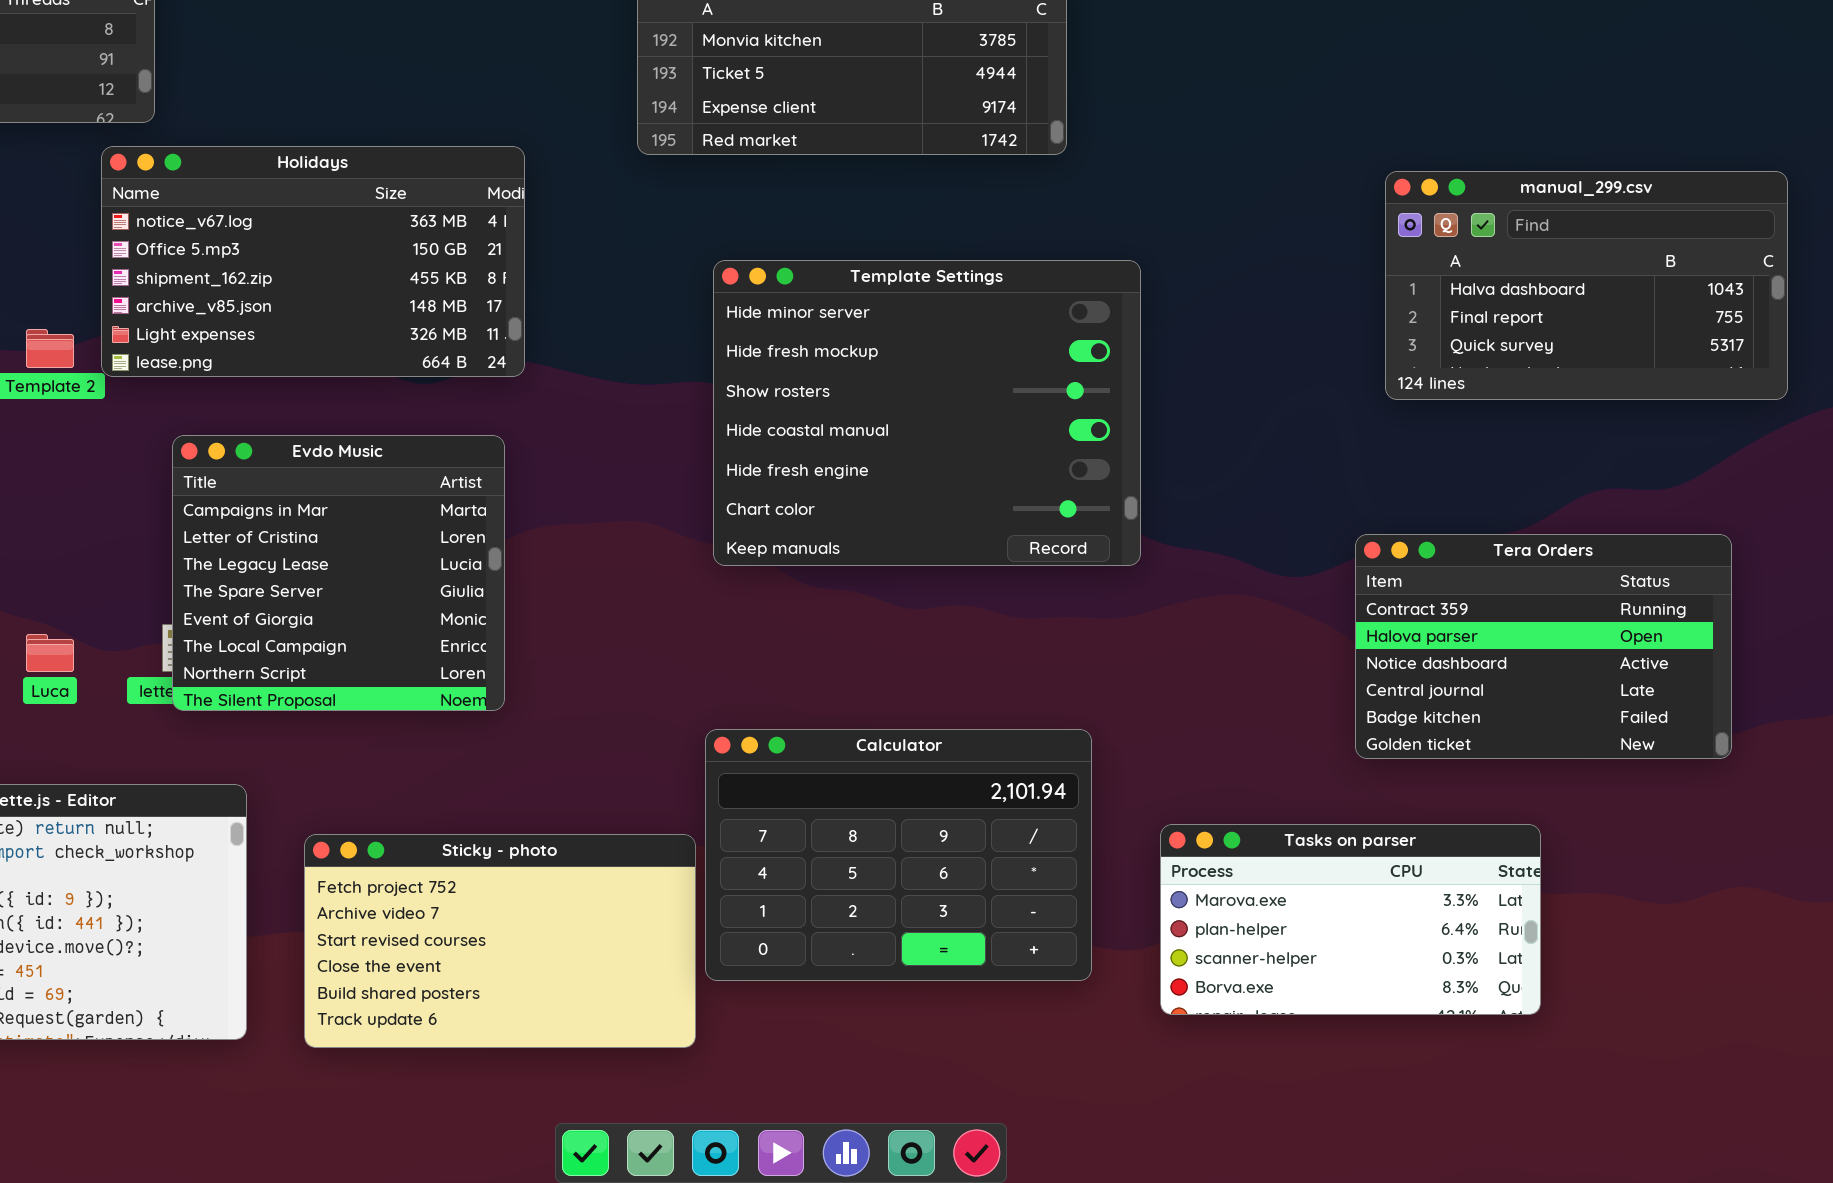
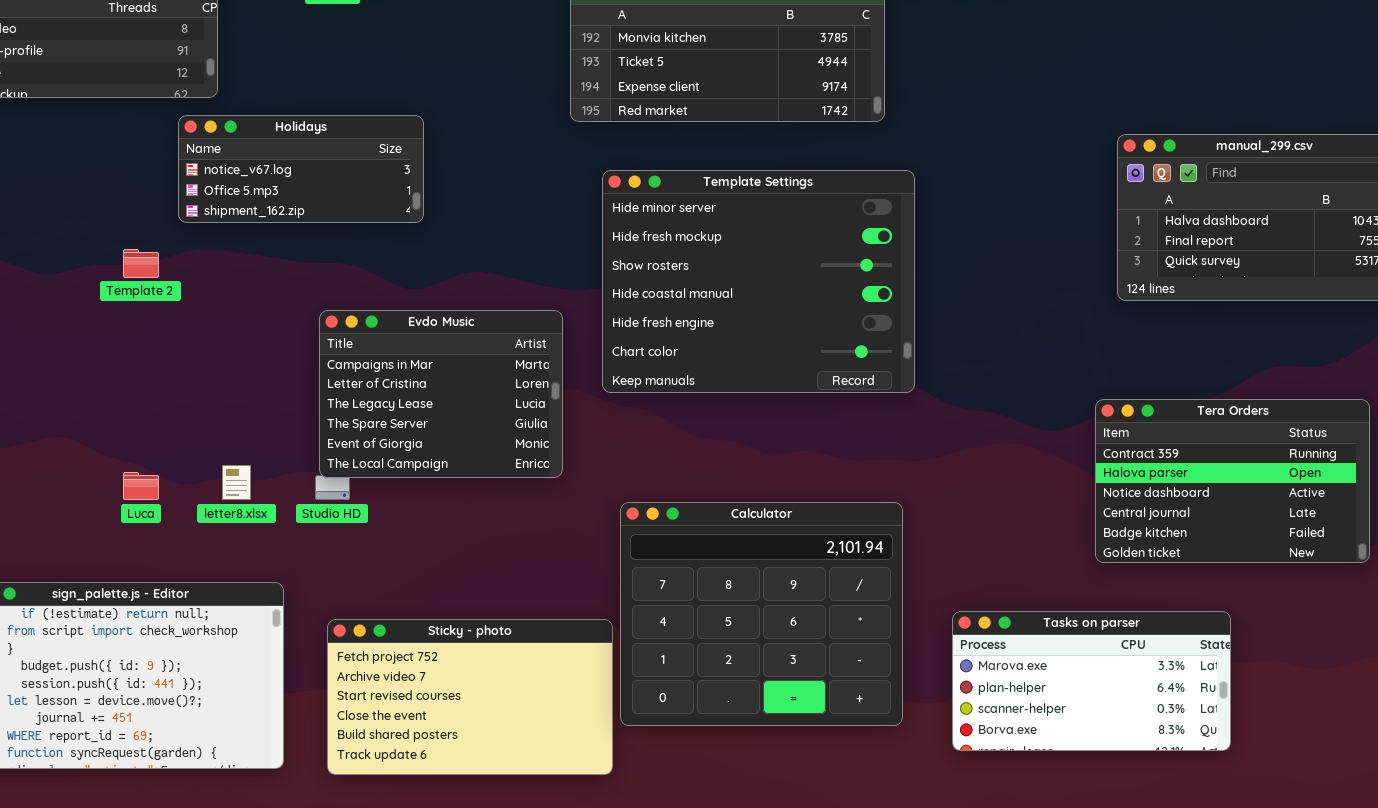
Holidays: [101,146,525,377] -> [178,115,424,223], resized
Template Settings: [713,260,1141,566] -> [602,170,915,393], moved
Evdo Music: [172,435,505,711] -> [319,310,563,478], moved, resized
Calculator: [705,729,1092,981] -> [620,502,903,726], resized

